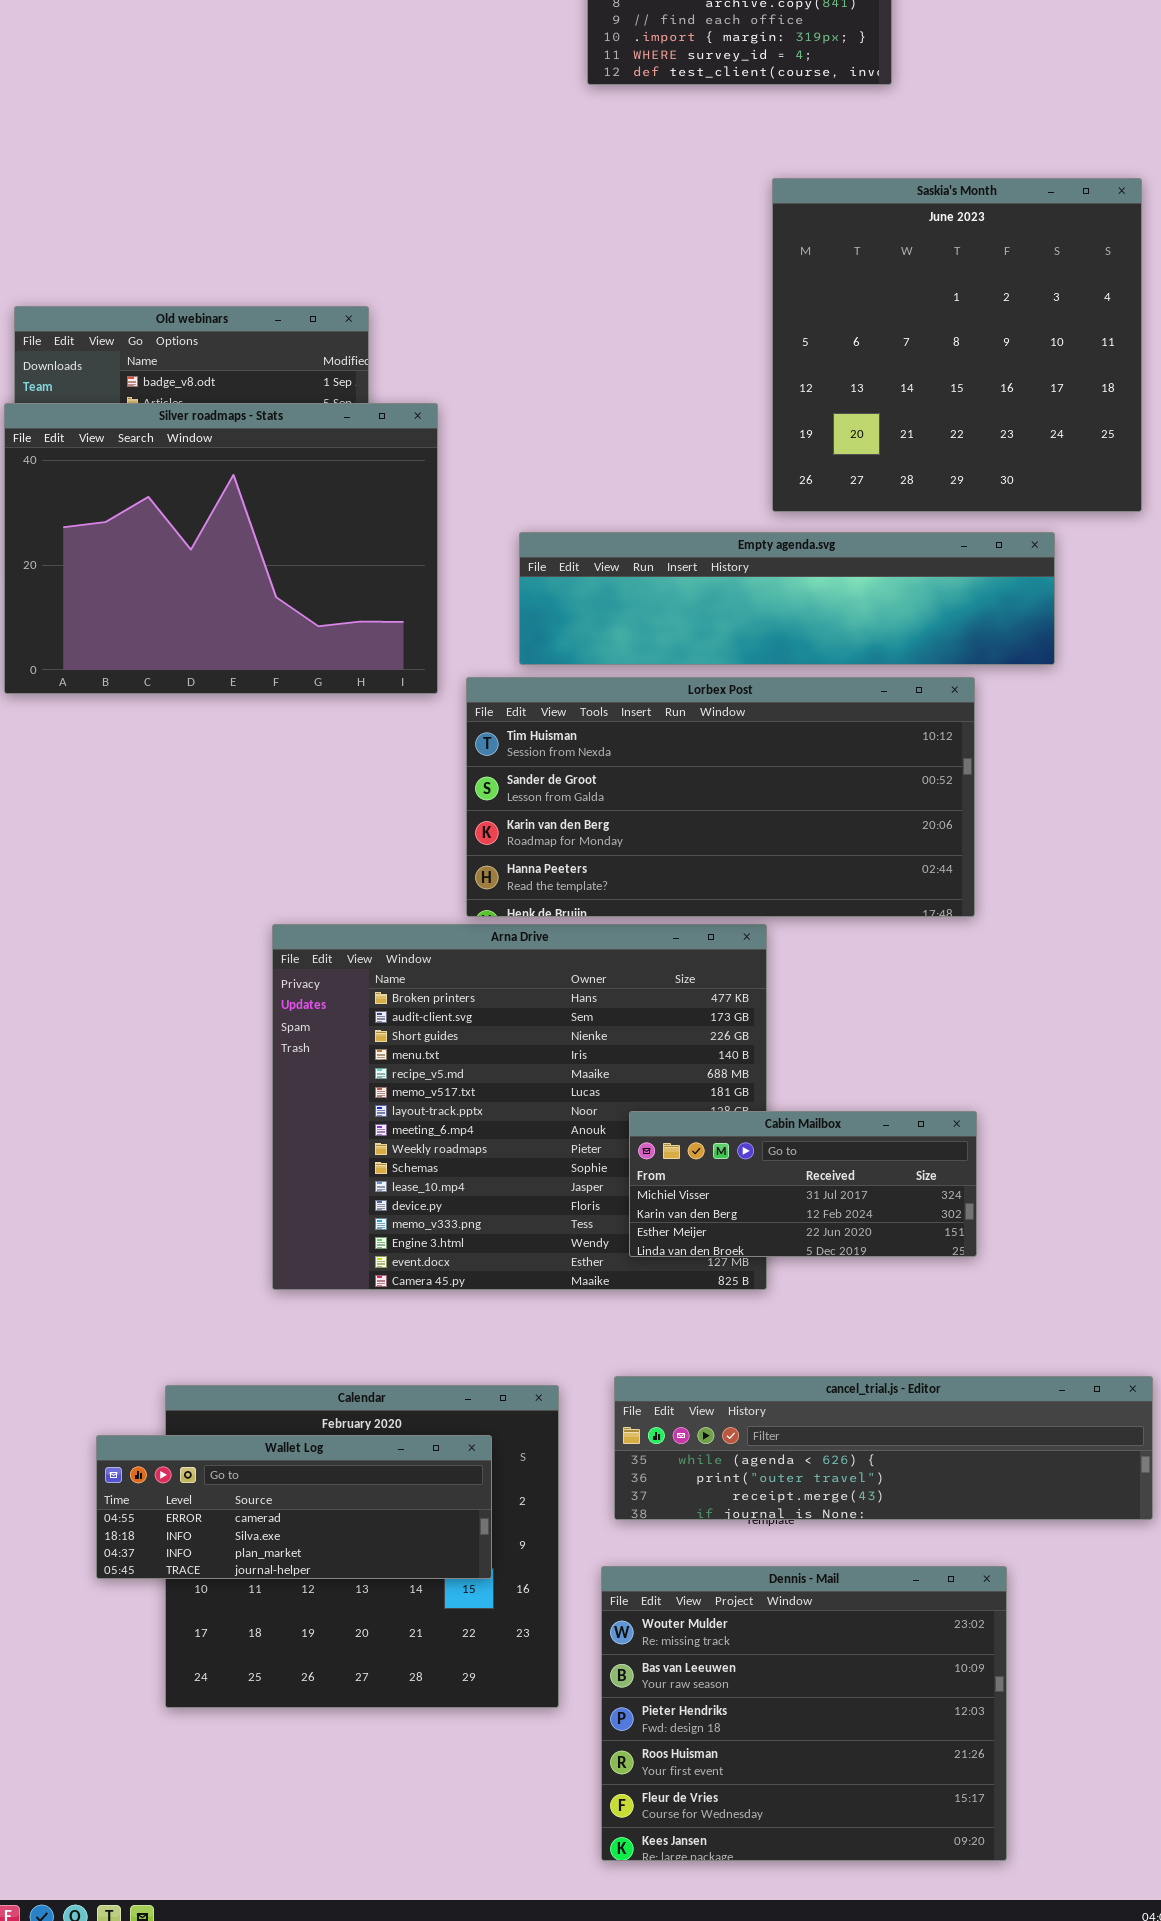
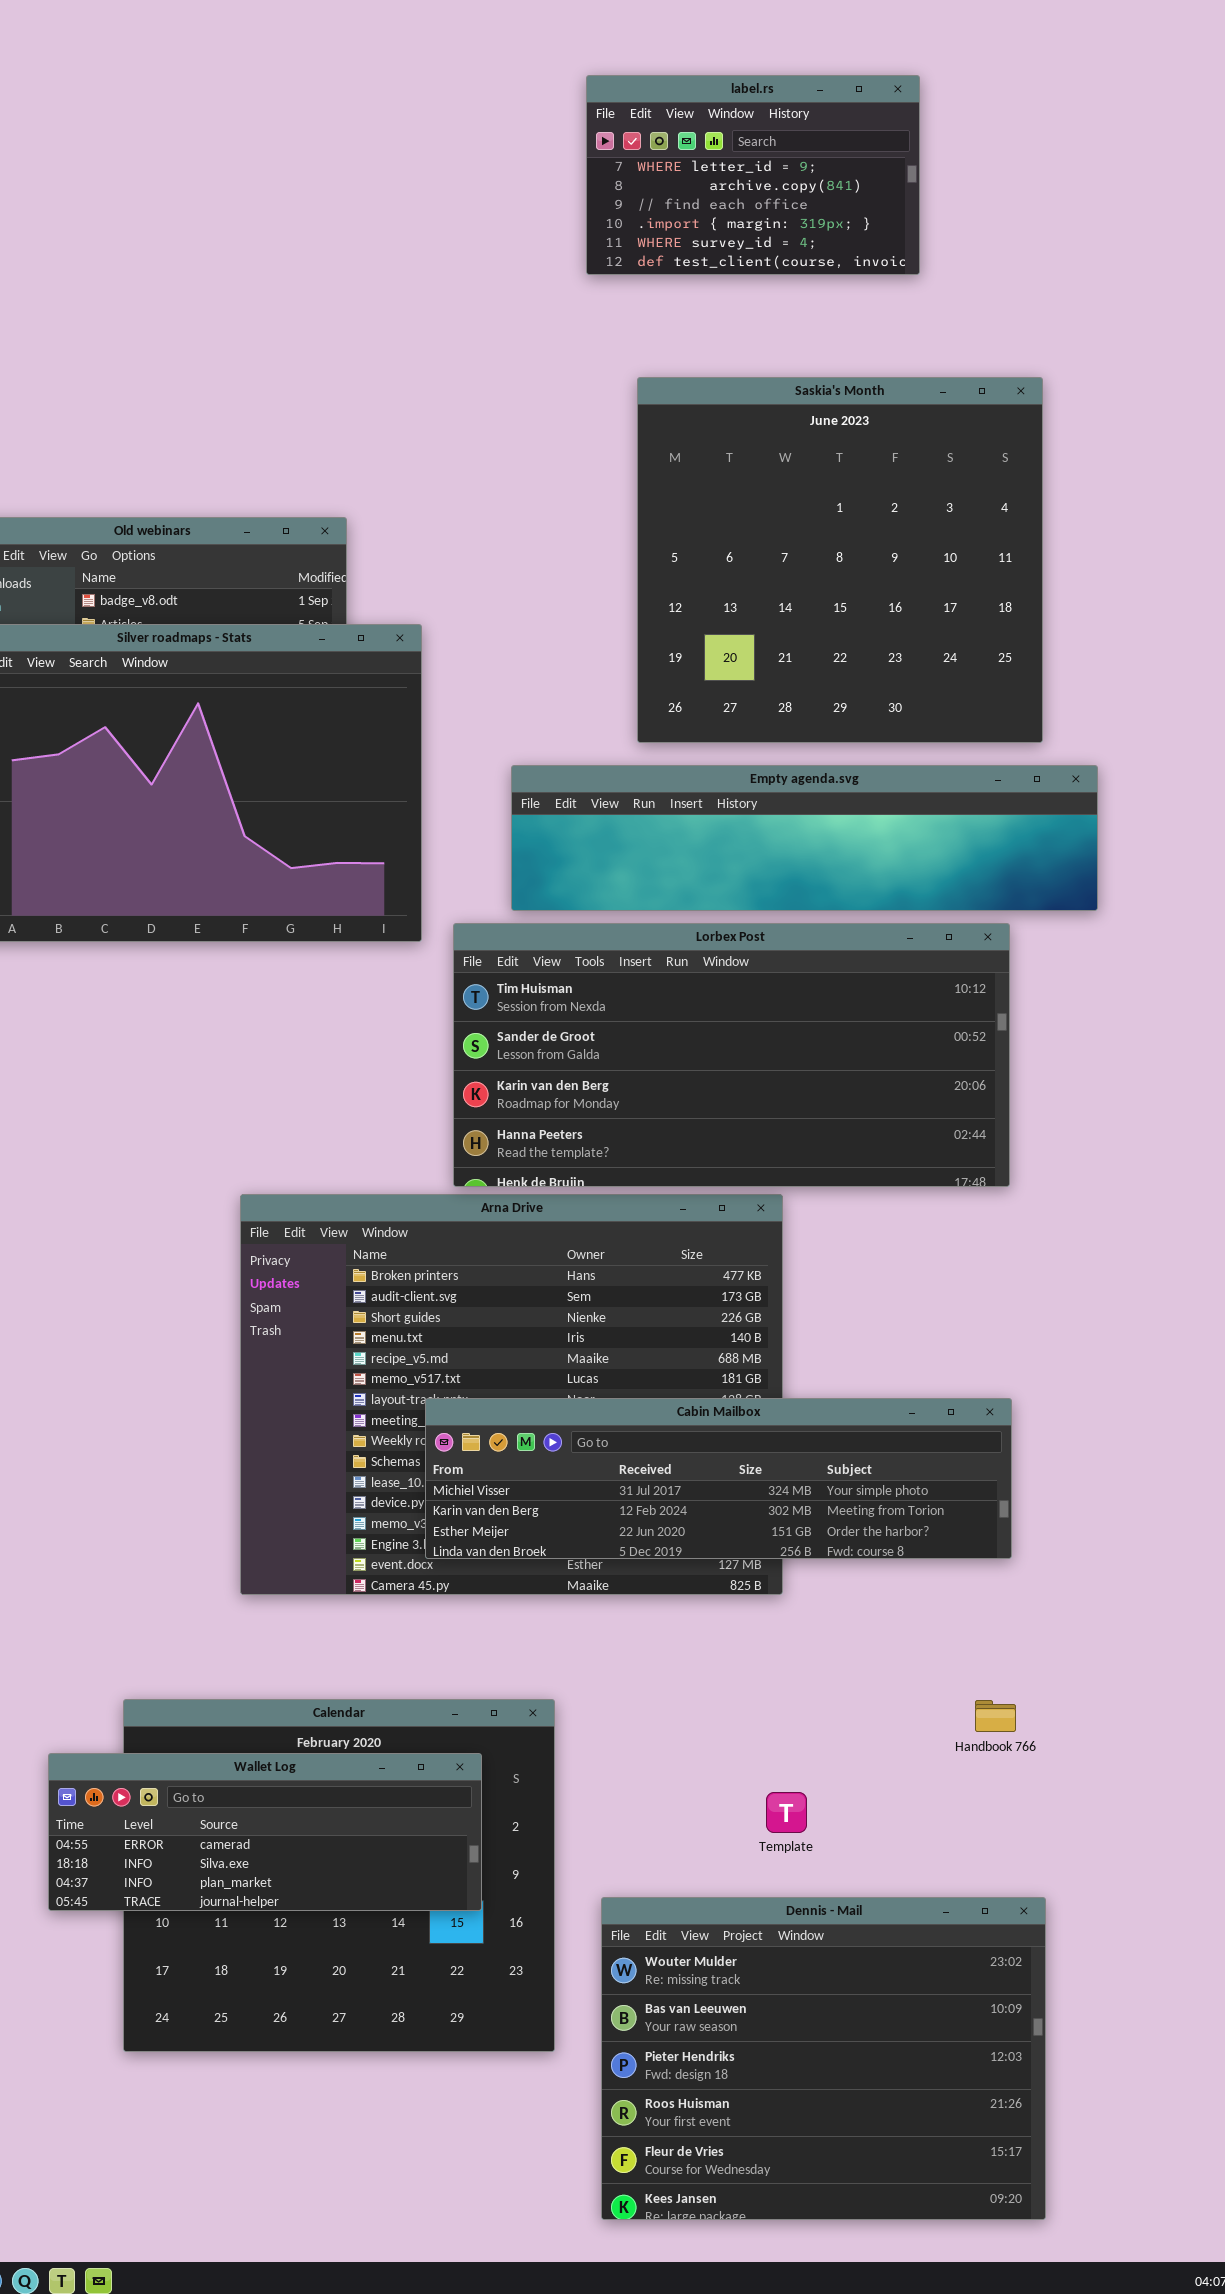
Saskia's Month: [772,178,1142,512] -> [637,377,1043,743], moved
Cabin Mailbox: [629,1111,977,1257] -> [425,1398,1012,1559], resized
cancel_trial.js - Editor: [614,1376,1153,1520] -> none, closed

